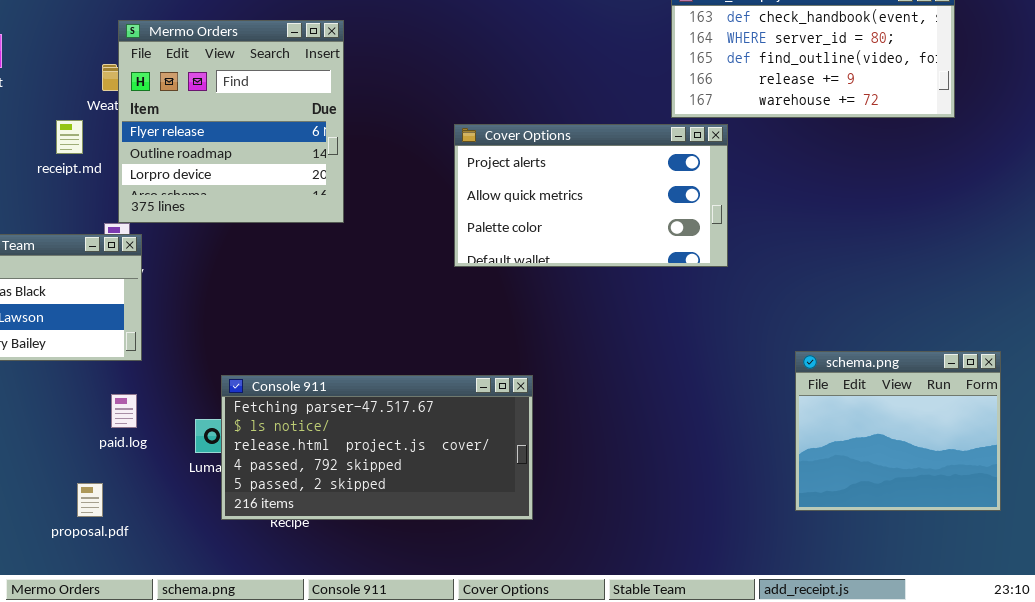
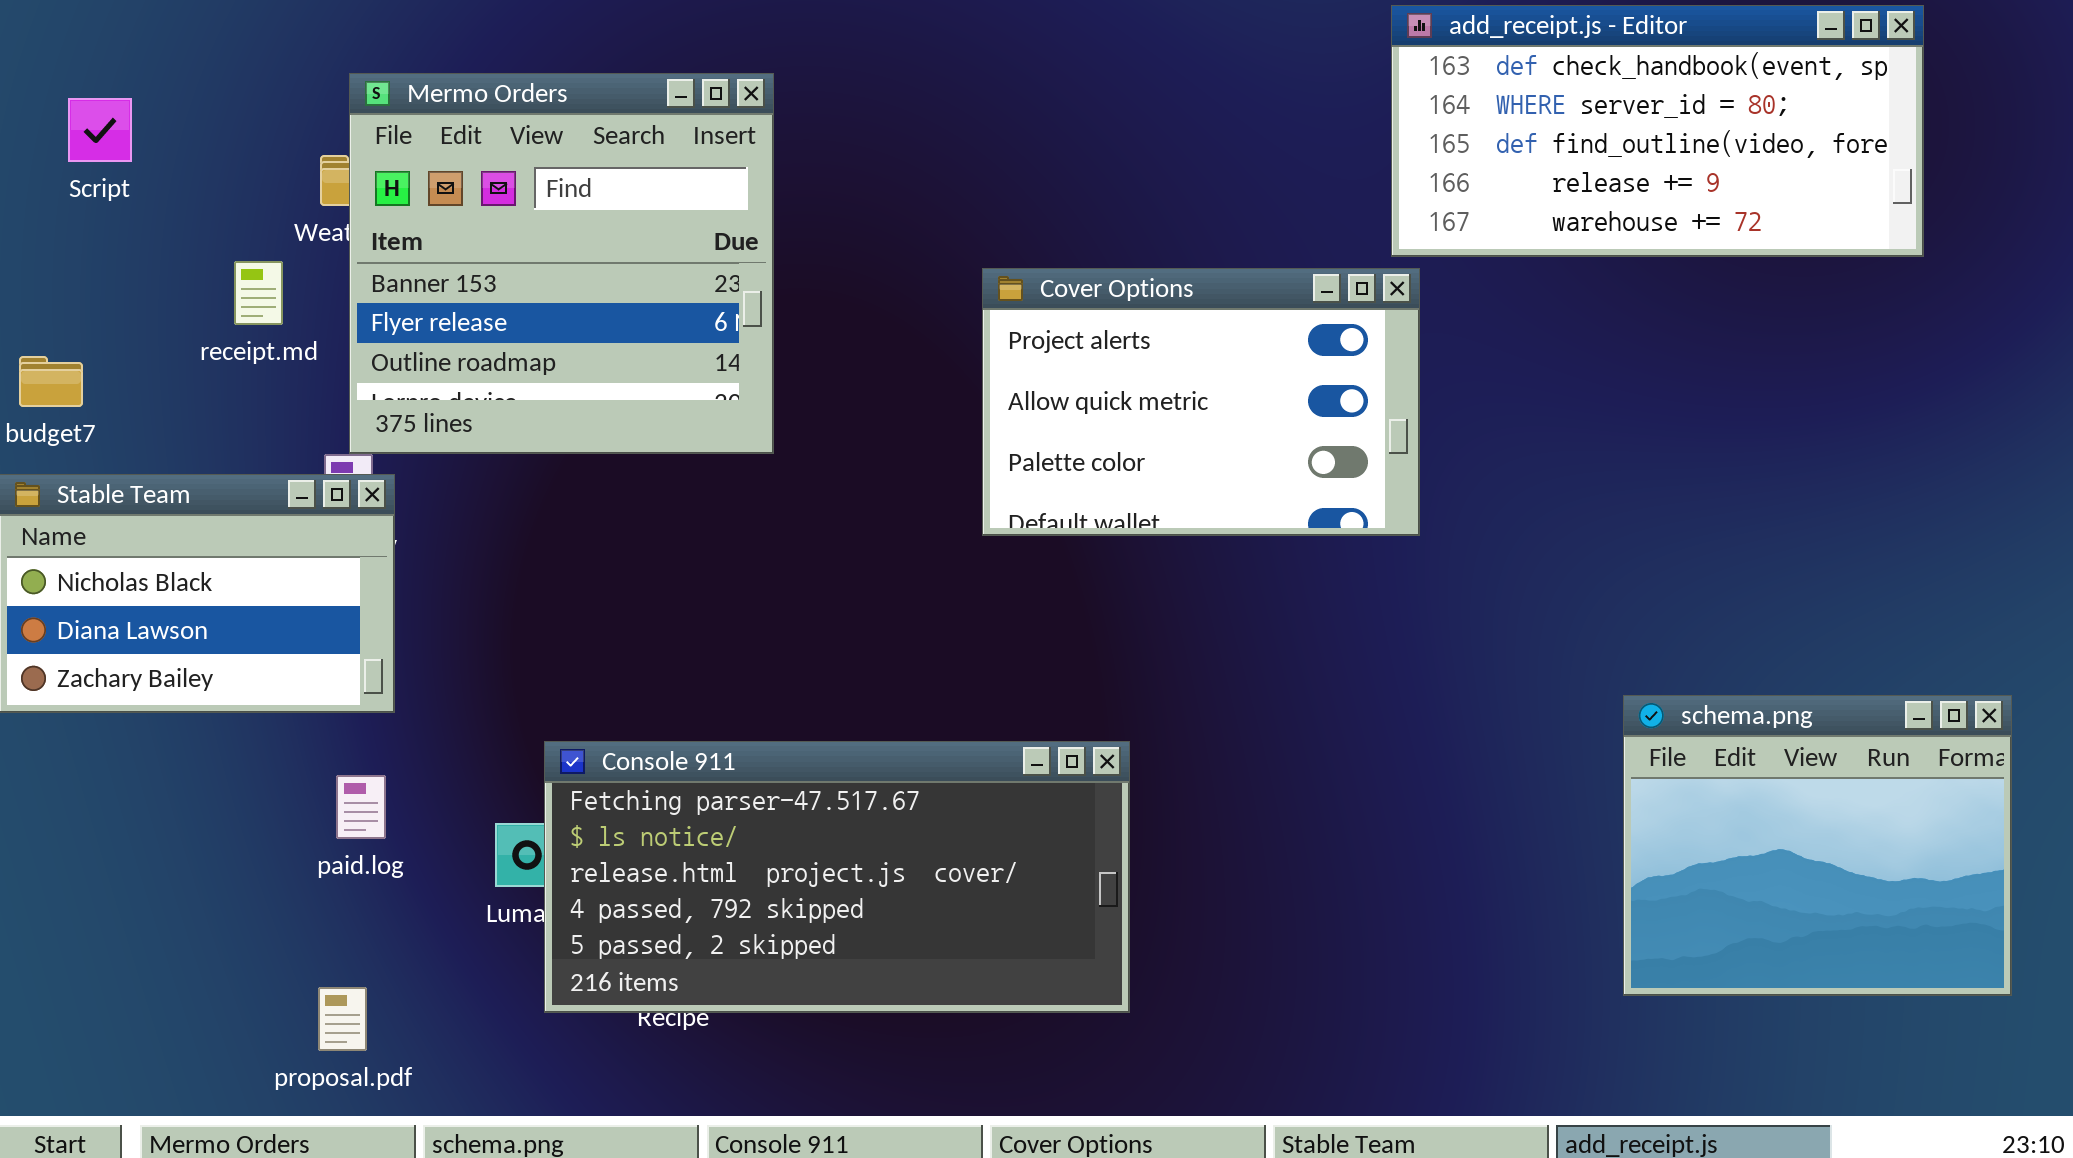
Mermo Orders: [118,20,344,223] -> [349,73,774,454], scrolled up 1 row
Cover Options: [454,124,728,267] -> [982,268,1420,536], resized
proposal.pdf: [77,483,103,517] -> [318,987,367,1051], moved

